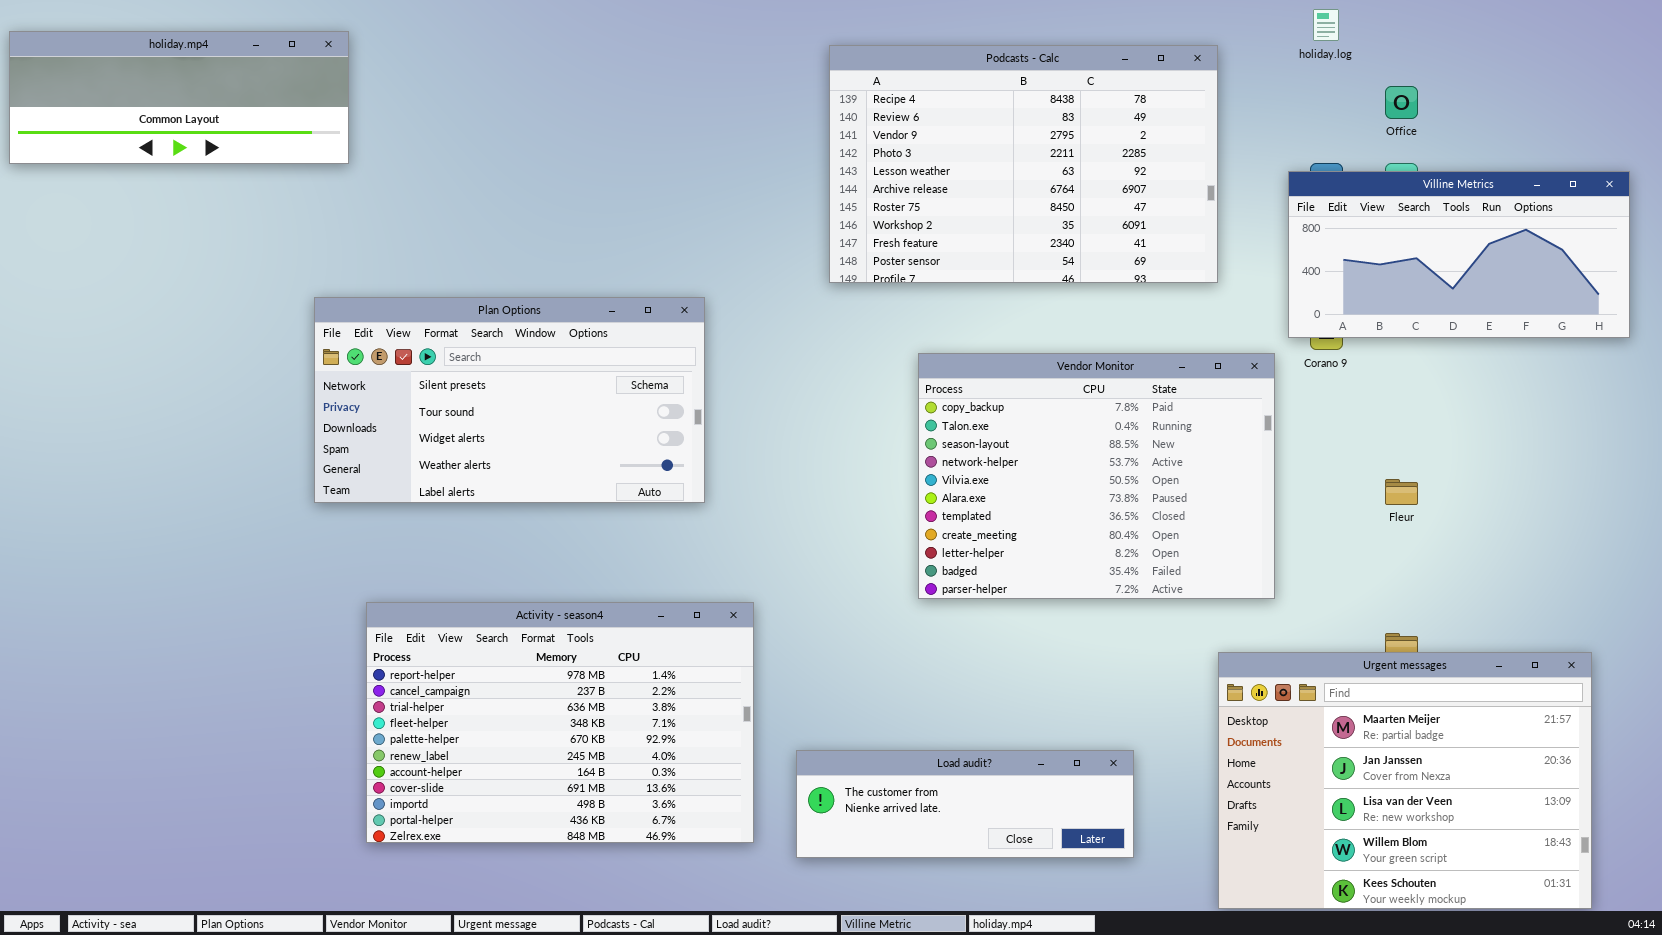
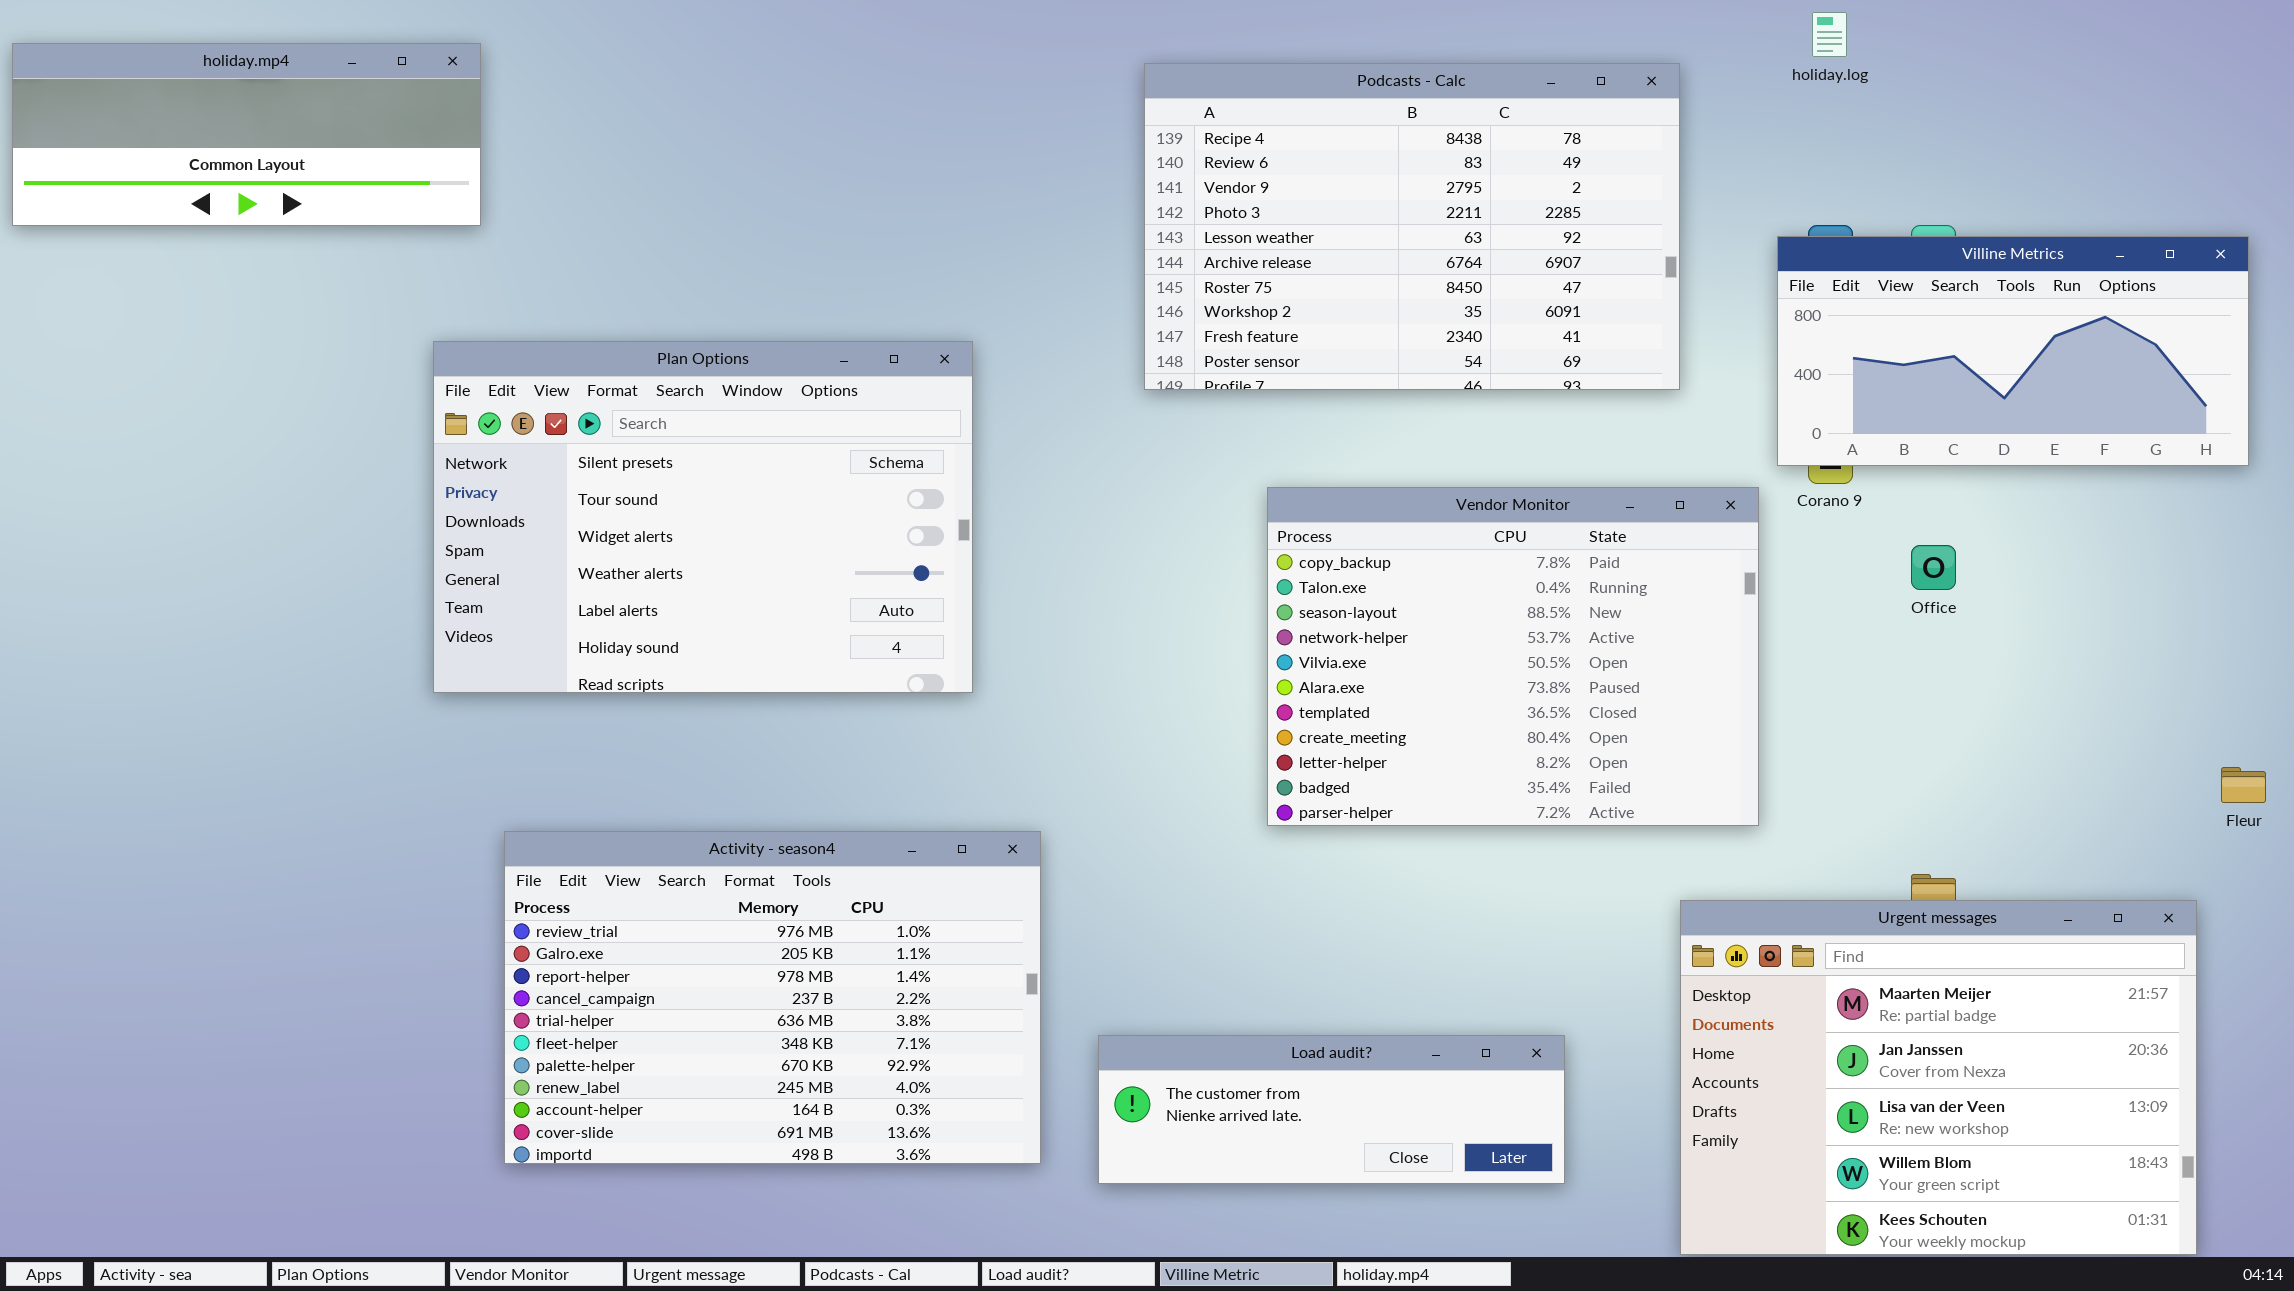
Office: [1385,86,1418,119] -> [1911,545,1956,590], moved
Plan Options: [314,297,705,503] -> [433,341,973,693], resized
Fleur: [1385,479,1418,505] -> [2221,767,2266,803], moved
Activity - season4: [366,602,754,843] -> [504,831,1041,1164], scrolled up 2 rows

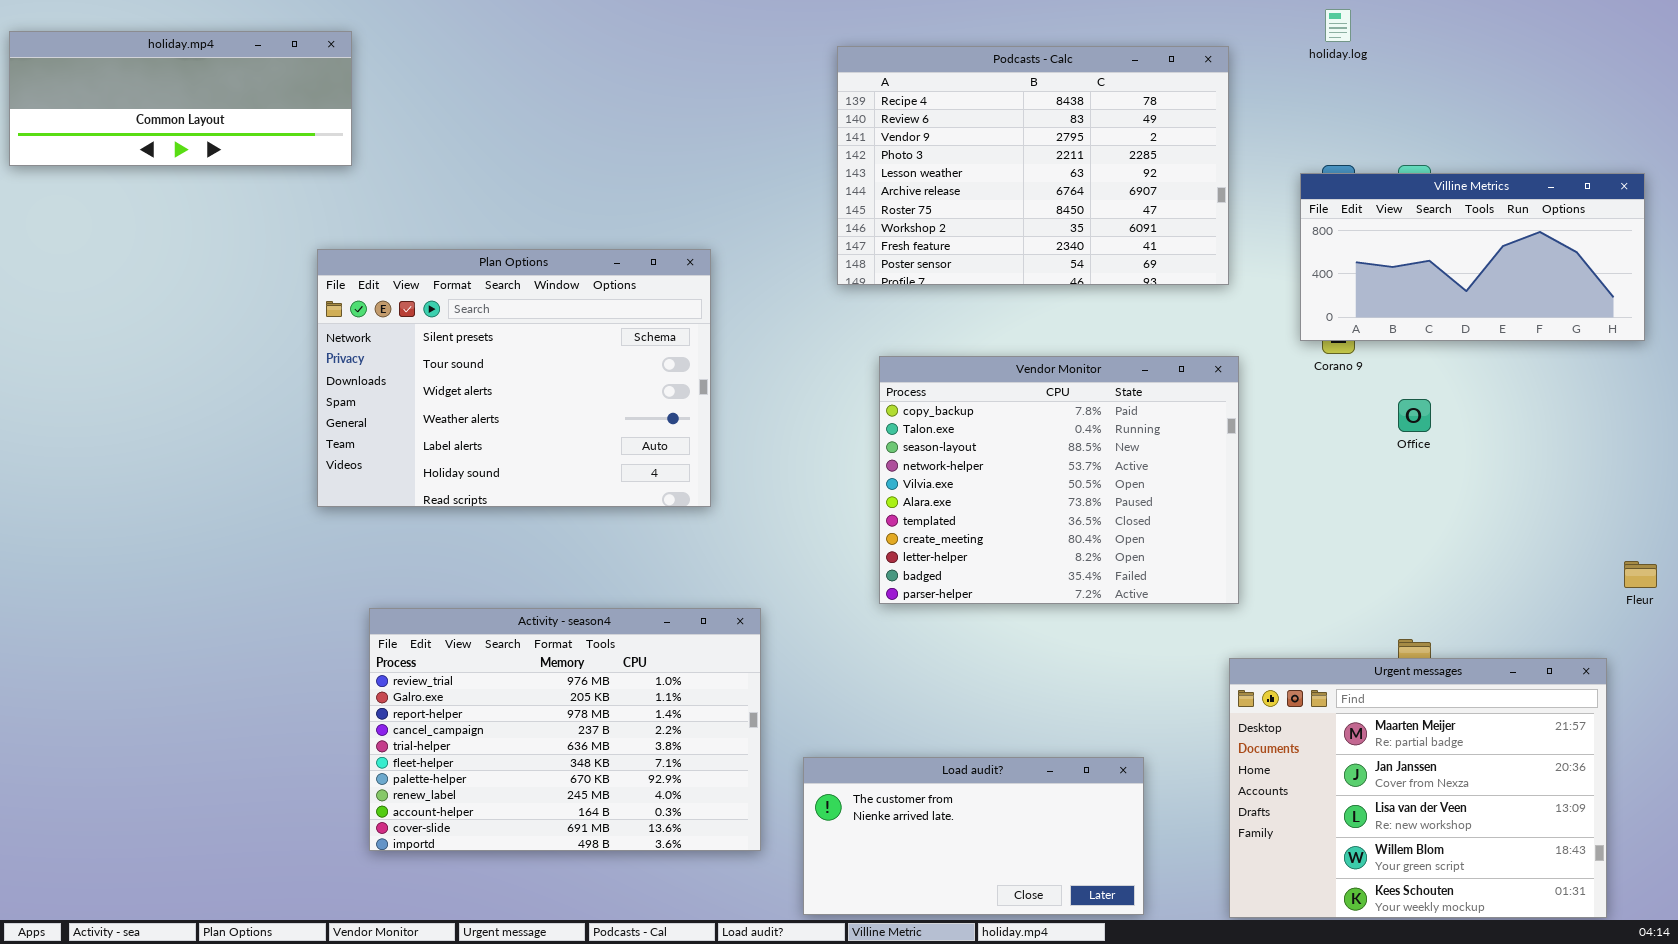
Vendor Monitor: [1267,487,1759,826] -> [879,356,1239,604], moved
Load audit?: [1098,1035,1565,1184] -> [803,757,1144,915], resized

